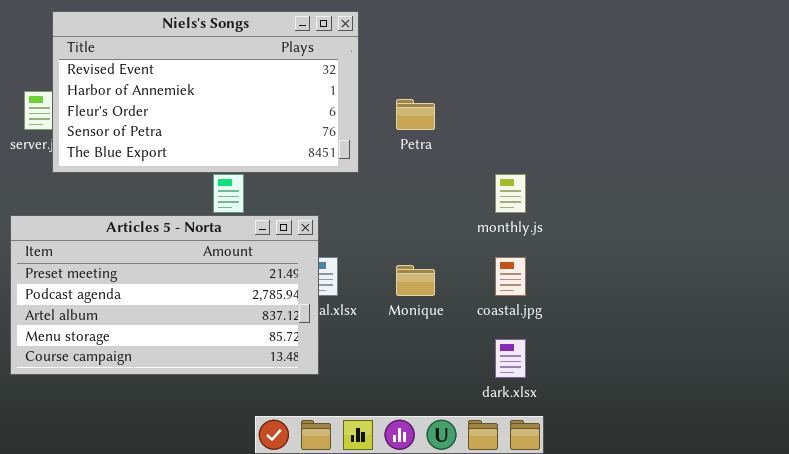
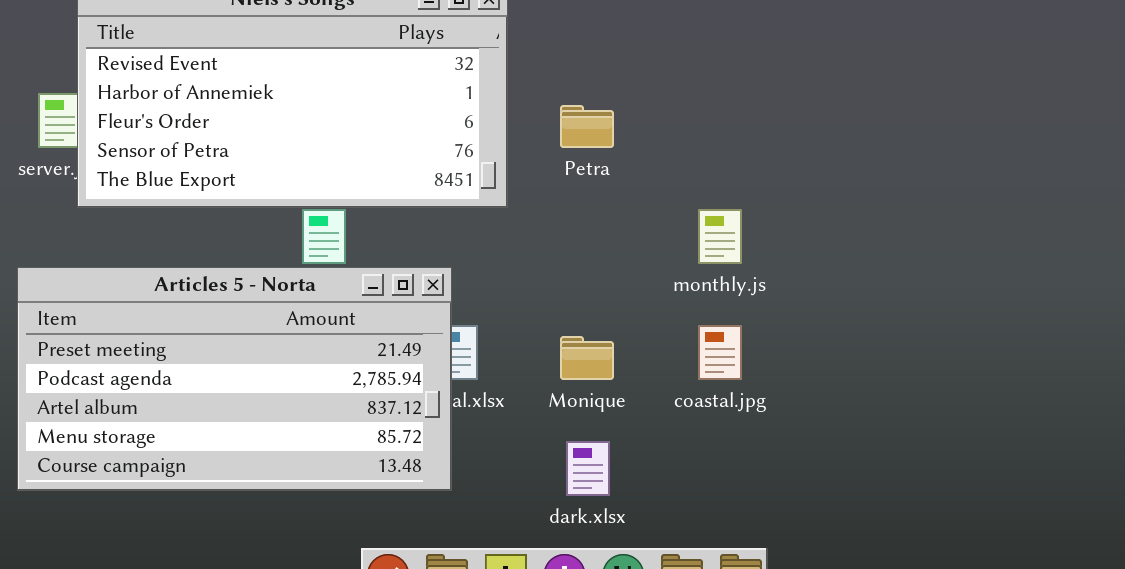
dark.xlsx: [495,339,526,378] -> [566,441,610,496], moved

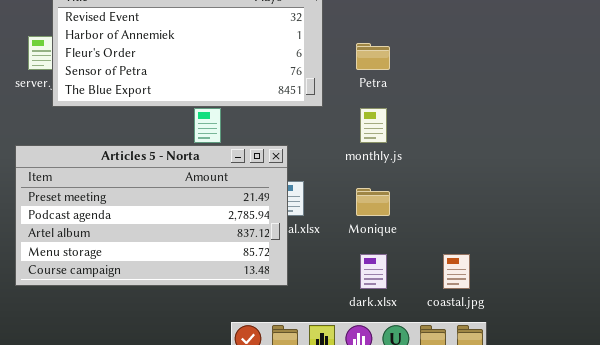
monthly.js: [698,209,742,264] -> [360,108,387,143], moved
coastal.jpg: [698,325,742,380] -> [443,254,470,289], moved

